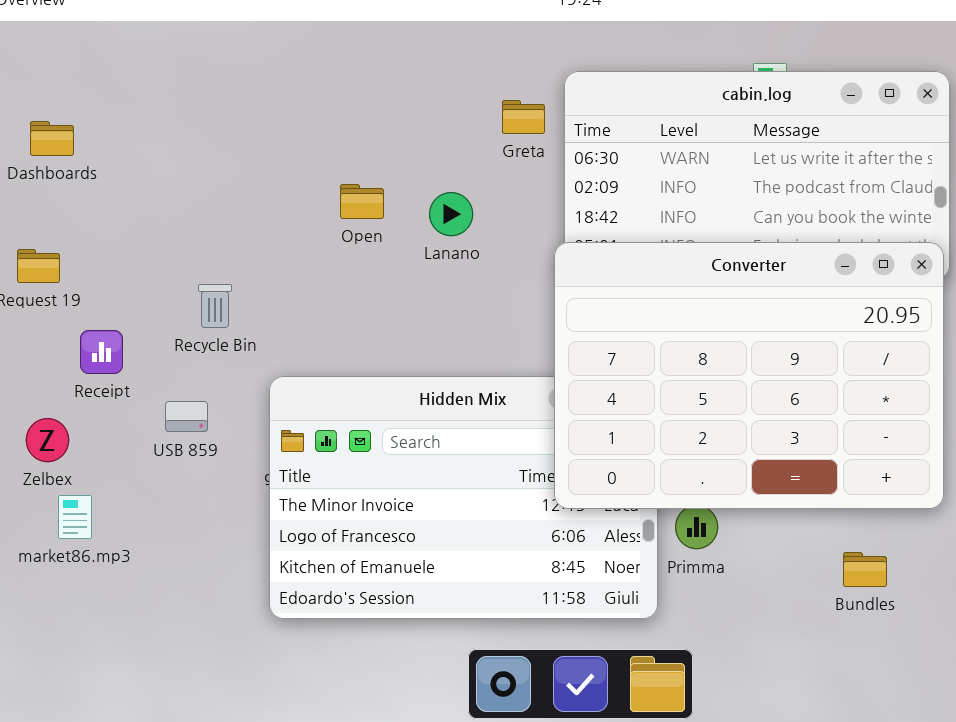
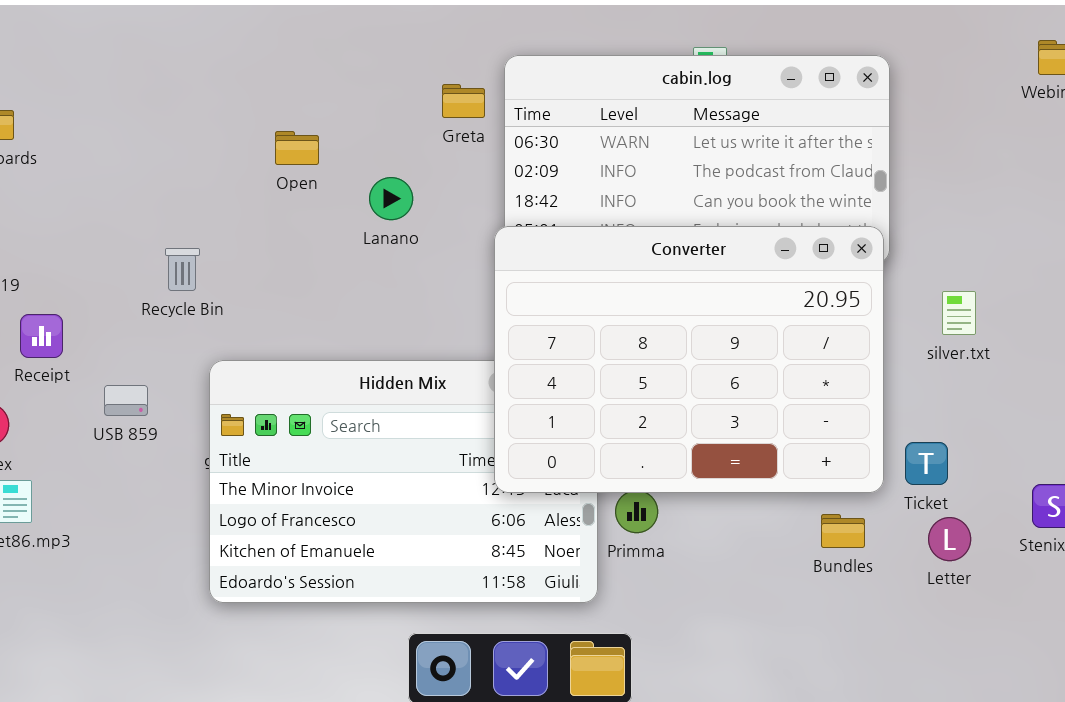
Open: [340,184,384,219] -> [275,131,319,165], moved
Recycle Bin: [198,284,232,328] -> [165,248,200,291], moved
Bundles: [843,552,887,587] -> [821,514,865,548], moved

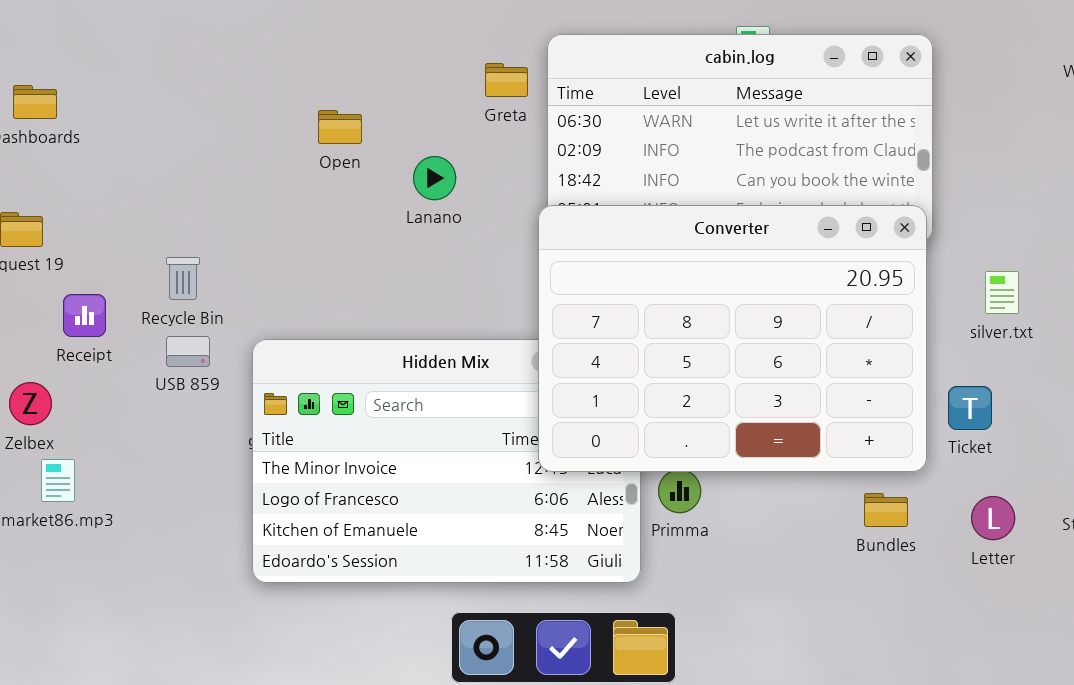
Recycle Bin: [165,248,200,291] -> [166,257,200,300], moved
USB 859: [104,385,148,416] -> [166,336,210,367], moved
Ticket: [905,442,948,485] -> [948,386,992,430], moved

